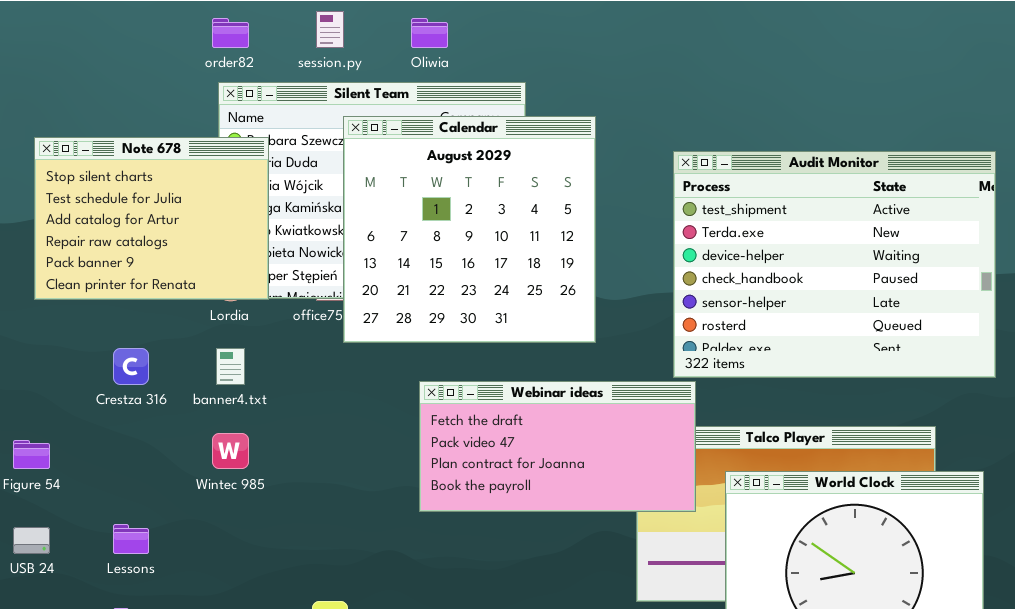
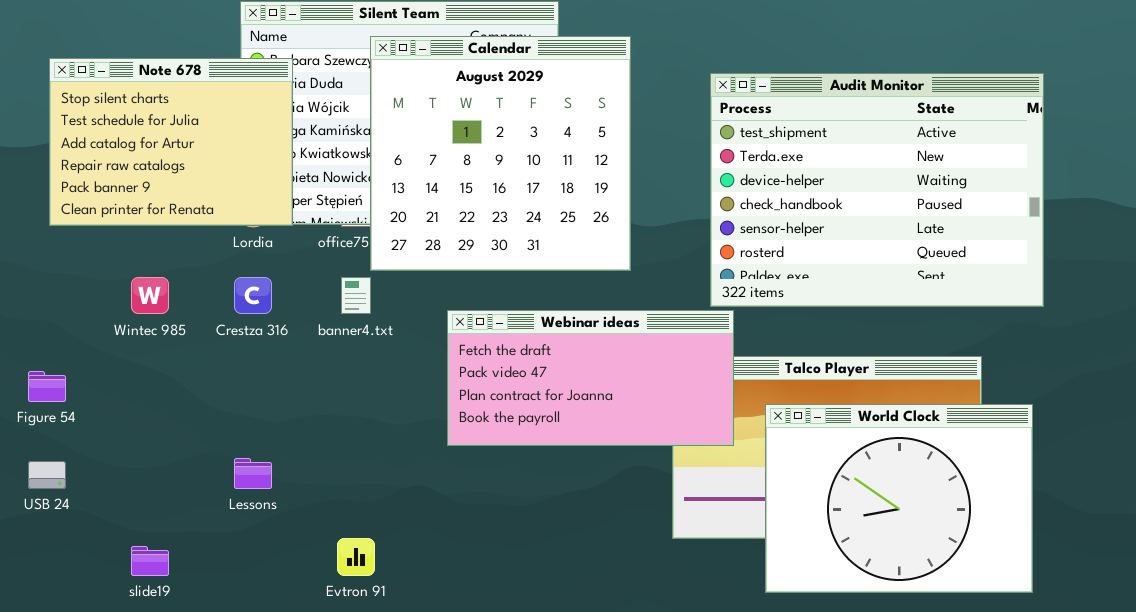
Crestza 316: [113,348,149,385] -> [234,277,272,314], moved
banner4.txt: [216,348,245,385] -> [341,277,371,314], moved
Wintec 985: [212,433,249,469] -> [131,277,169,314], moved
Lessons: [113,524,149,554] -> [234,458,272,489], moved

